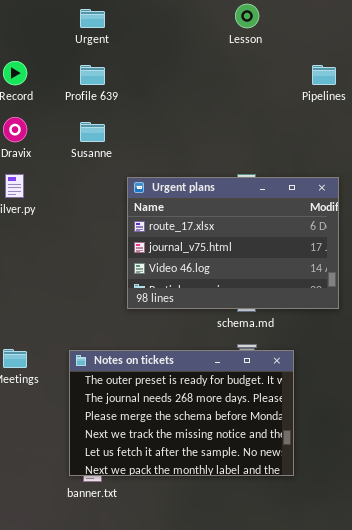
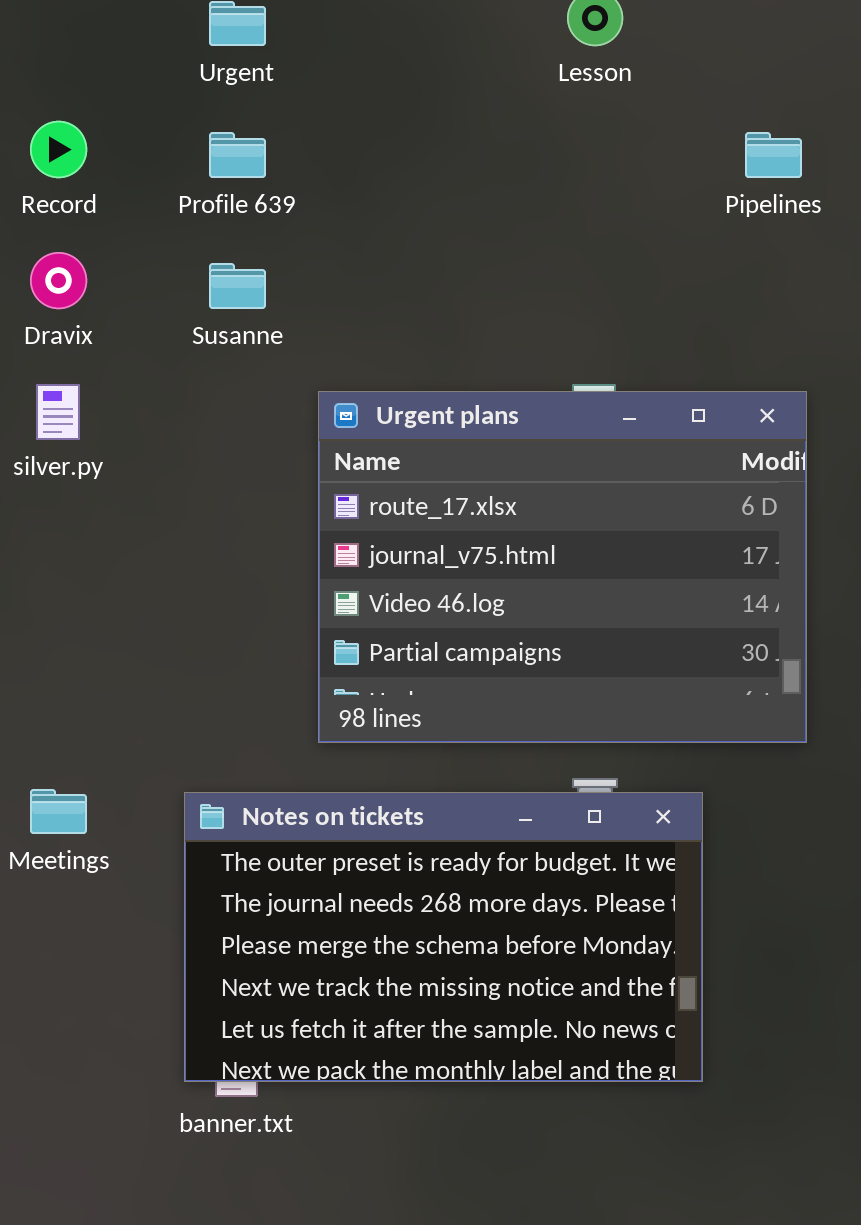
Urgent plans: [127,177,339,309] -> [318,391,807,743], resized

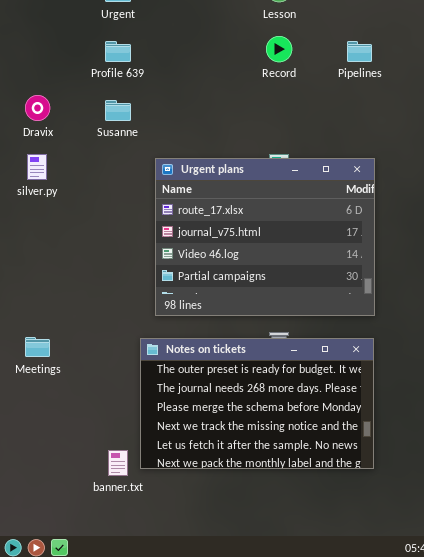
Record: [30,121,87,178] -> [266,36,292,62], moved
Notes on tickets: [184,792,703,1082] -> [140,338,374,469], moved

